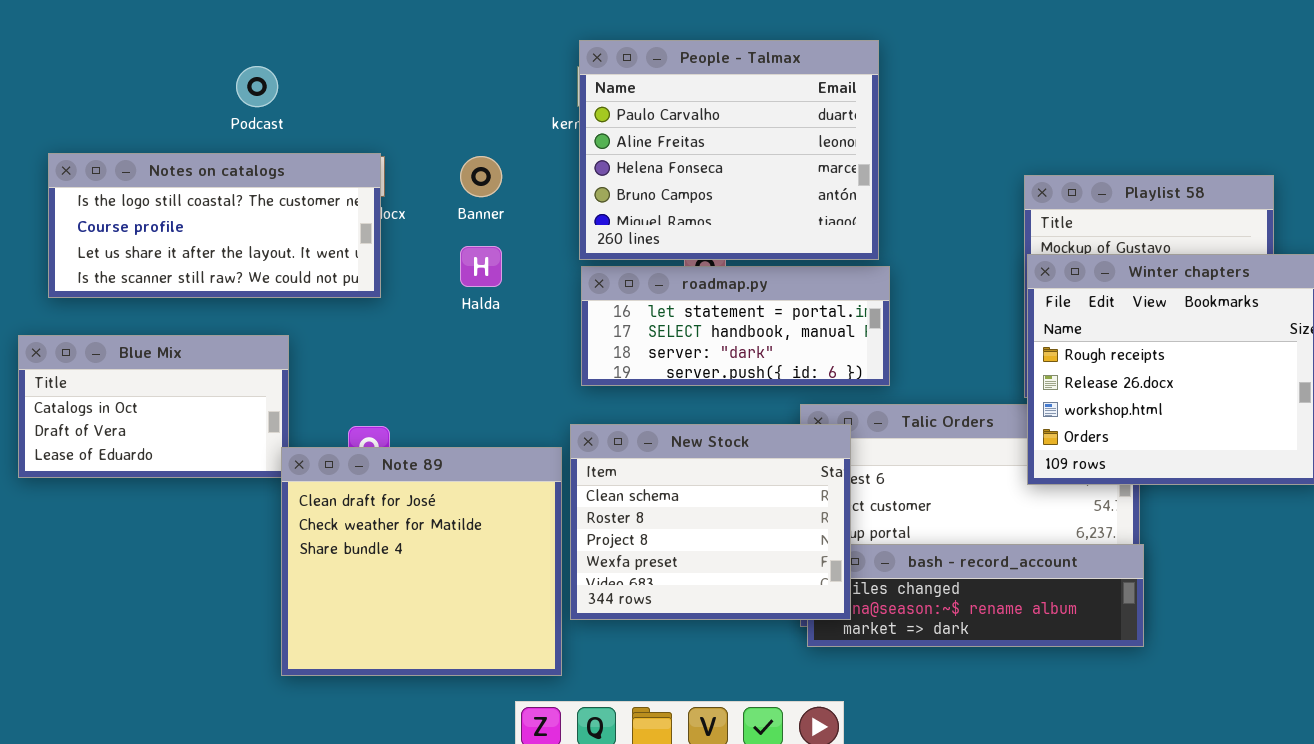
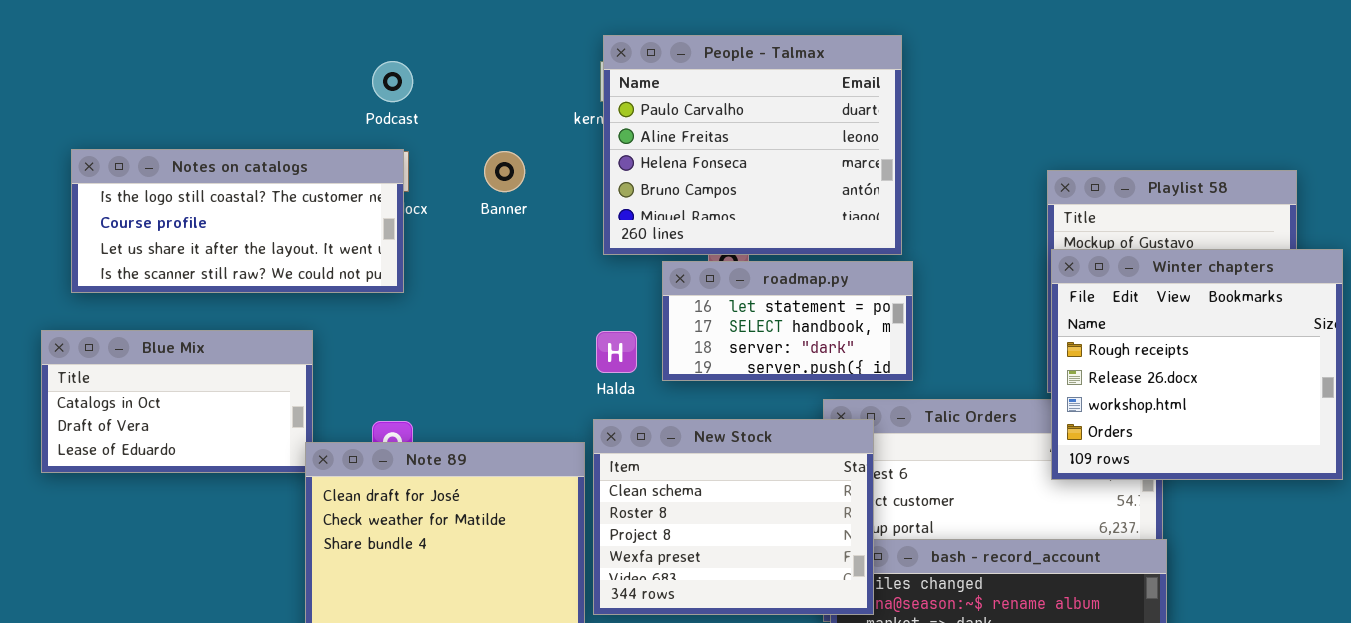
Podcast: [236,66,278,107] -> [372,61,413,102], moved
Halda: [460,246,502,287] -> [596,331,637,373], moved
roadmap.py: [581,266,890,386] -> [662,261,913,381], resized

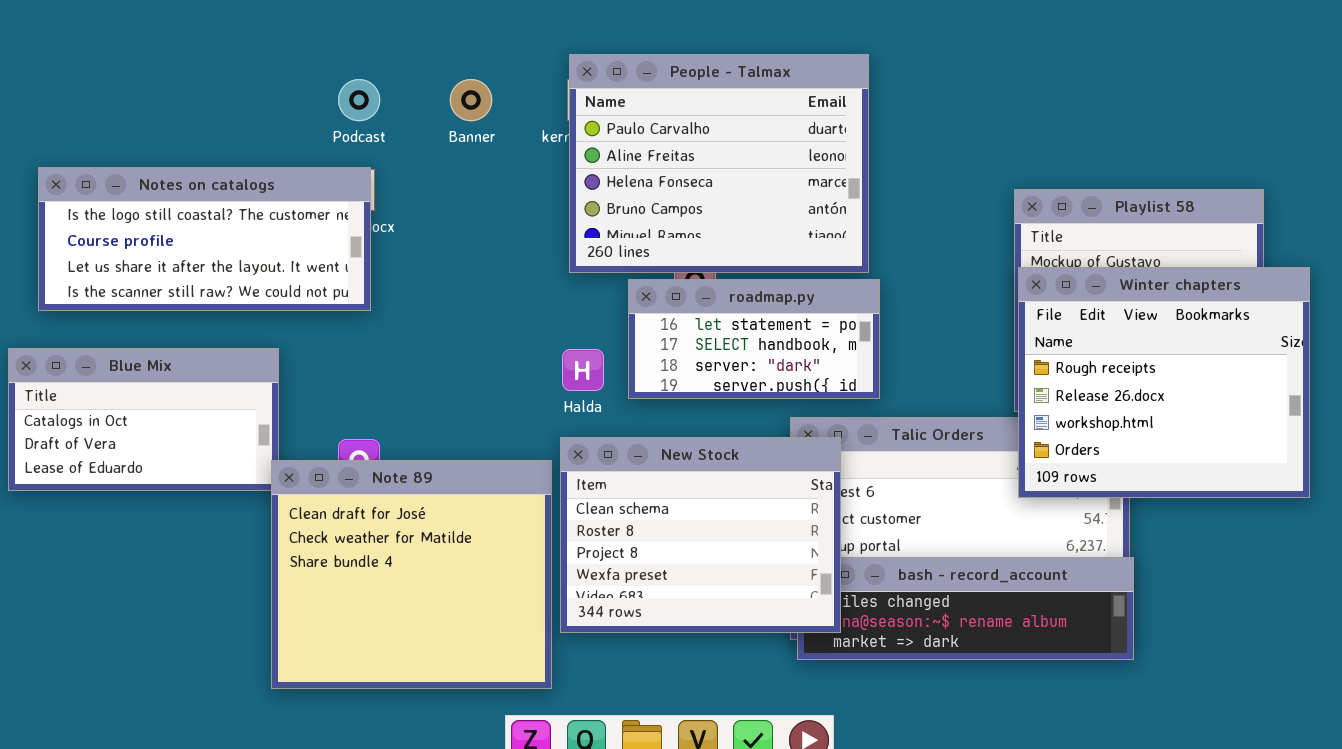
Banner: [484,151,525,192] -> [450,79,492,121], moved

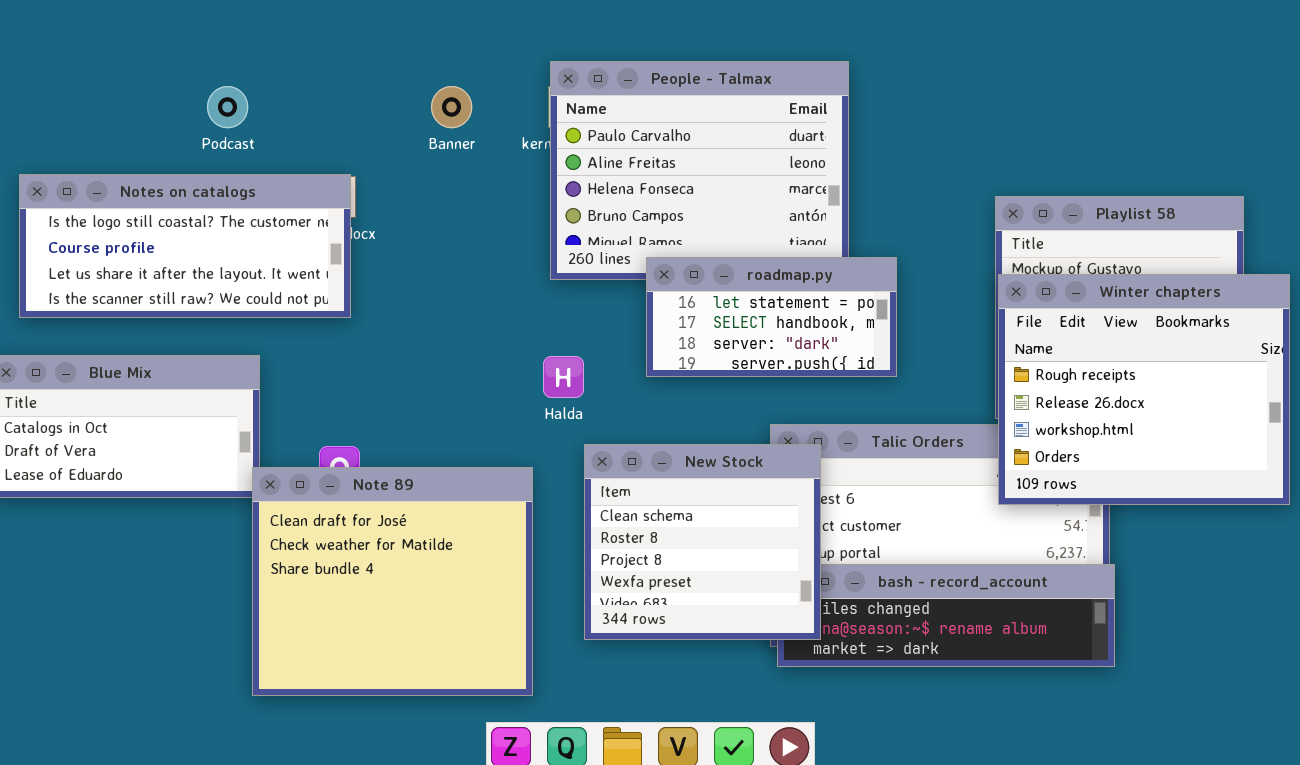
Podcast: [338,79,380,121] -> [207,86,248,128], moved
roadmap.py: [628,279,880,399] -> [646,257,897,377], moved
New Stock: [560,437,841,633] -> [584,444,821,640], resized

